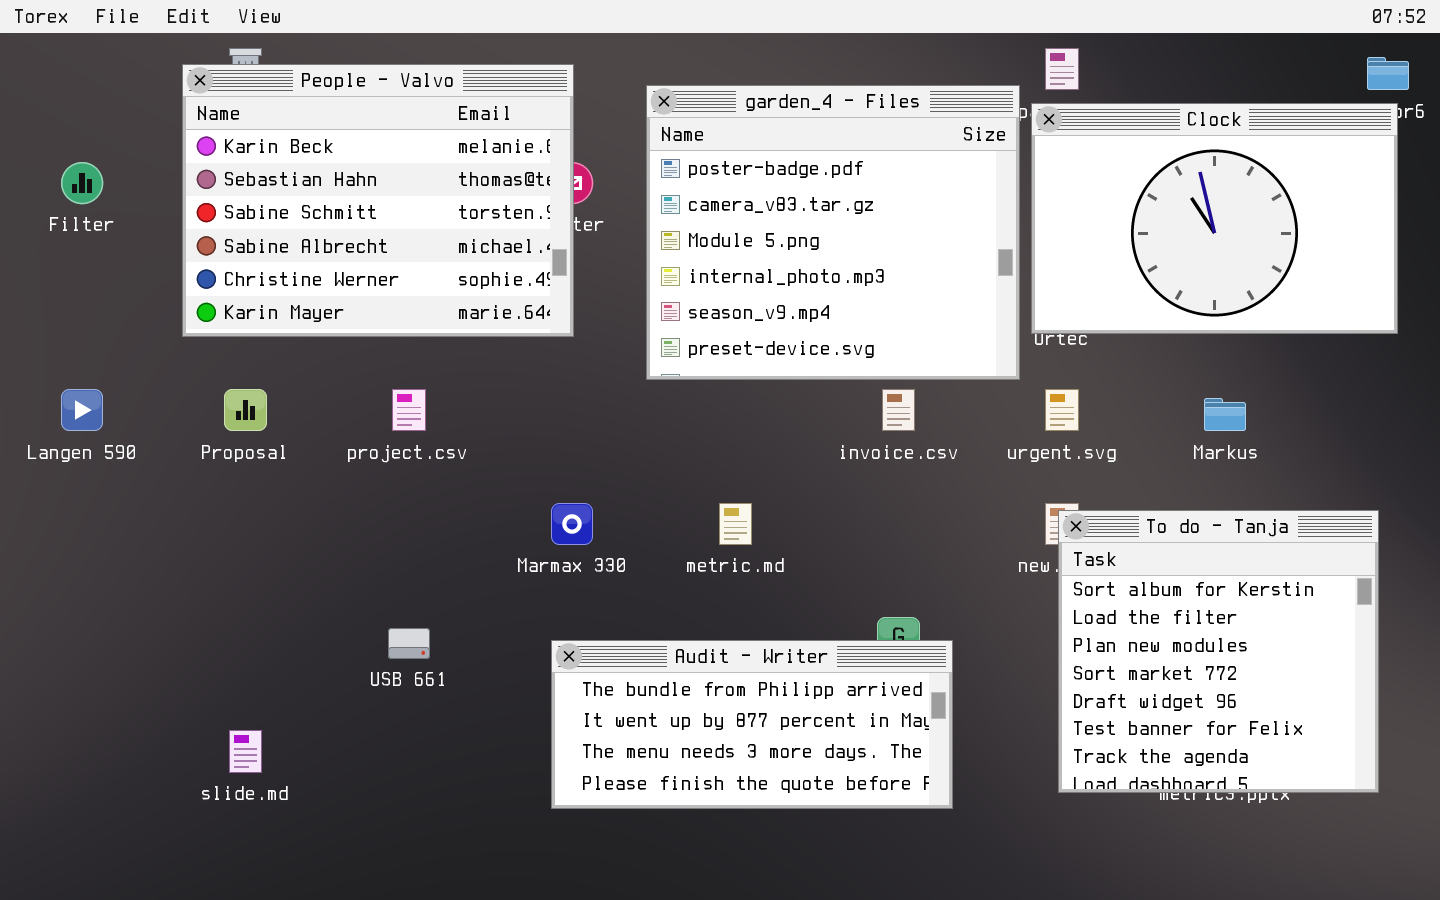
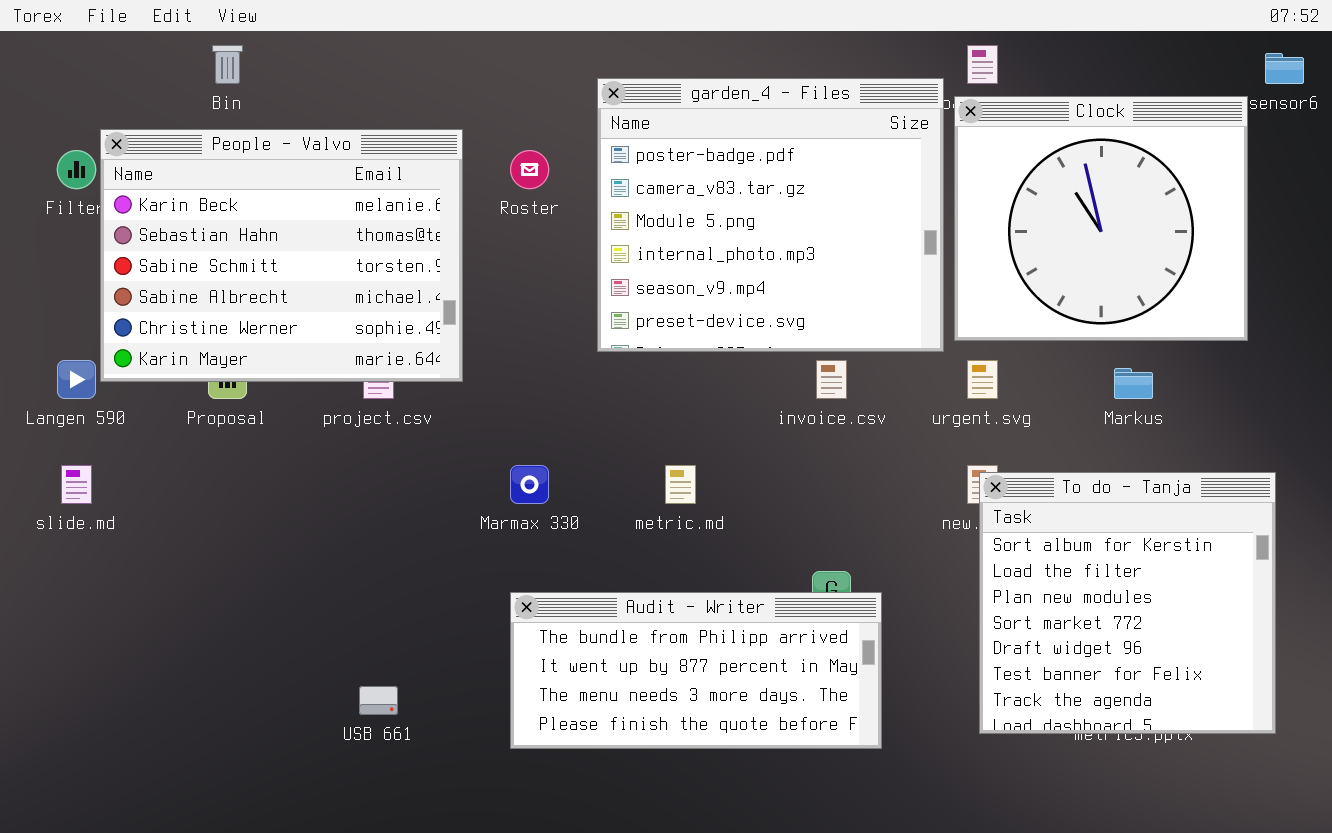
People - Valvo: [182,64,574,337] -> [100,129,463,382], moved
Clock: [1031,103,1398,334] -> [954,96,1248,341], resized
USB 661: [388,628,430,659] -> [359,686,398,715], moved
slide.md: [229,730,262,773] -> [61,465,92,504], moved

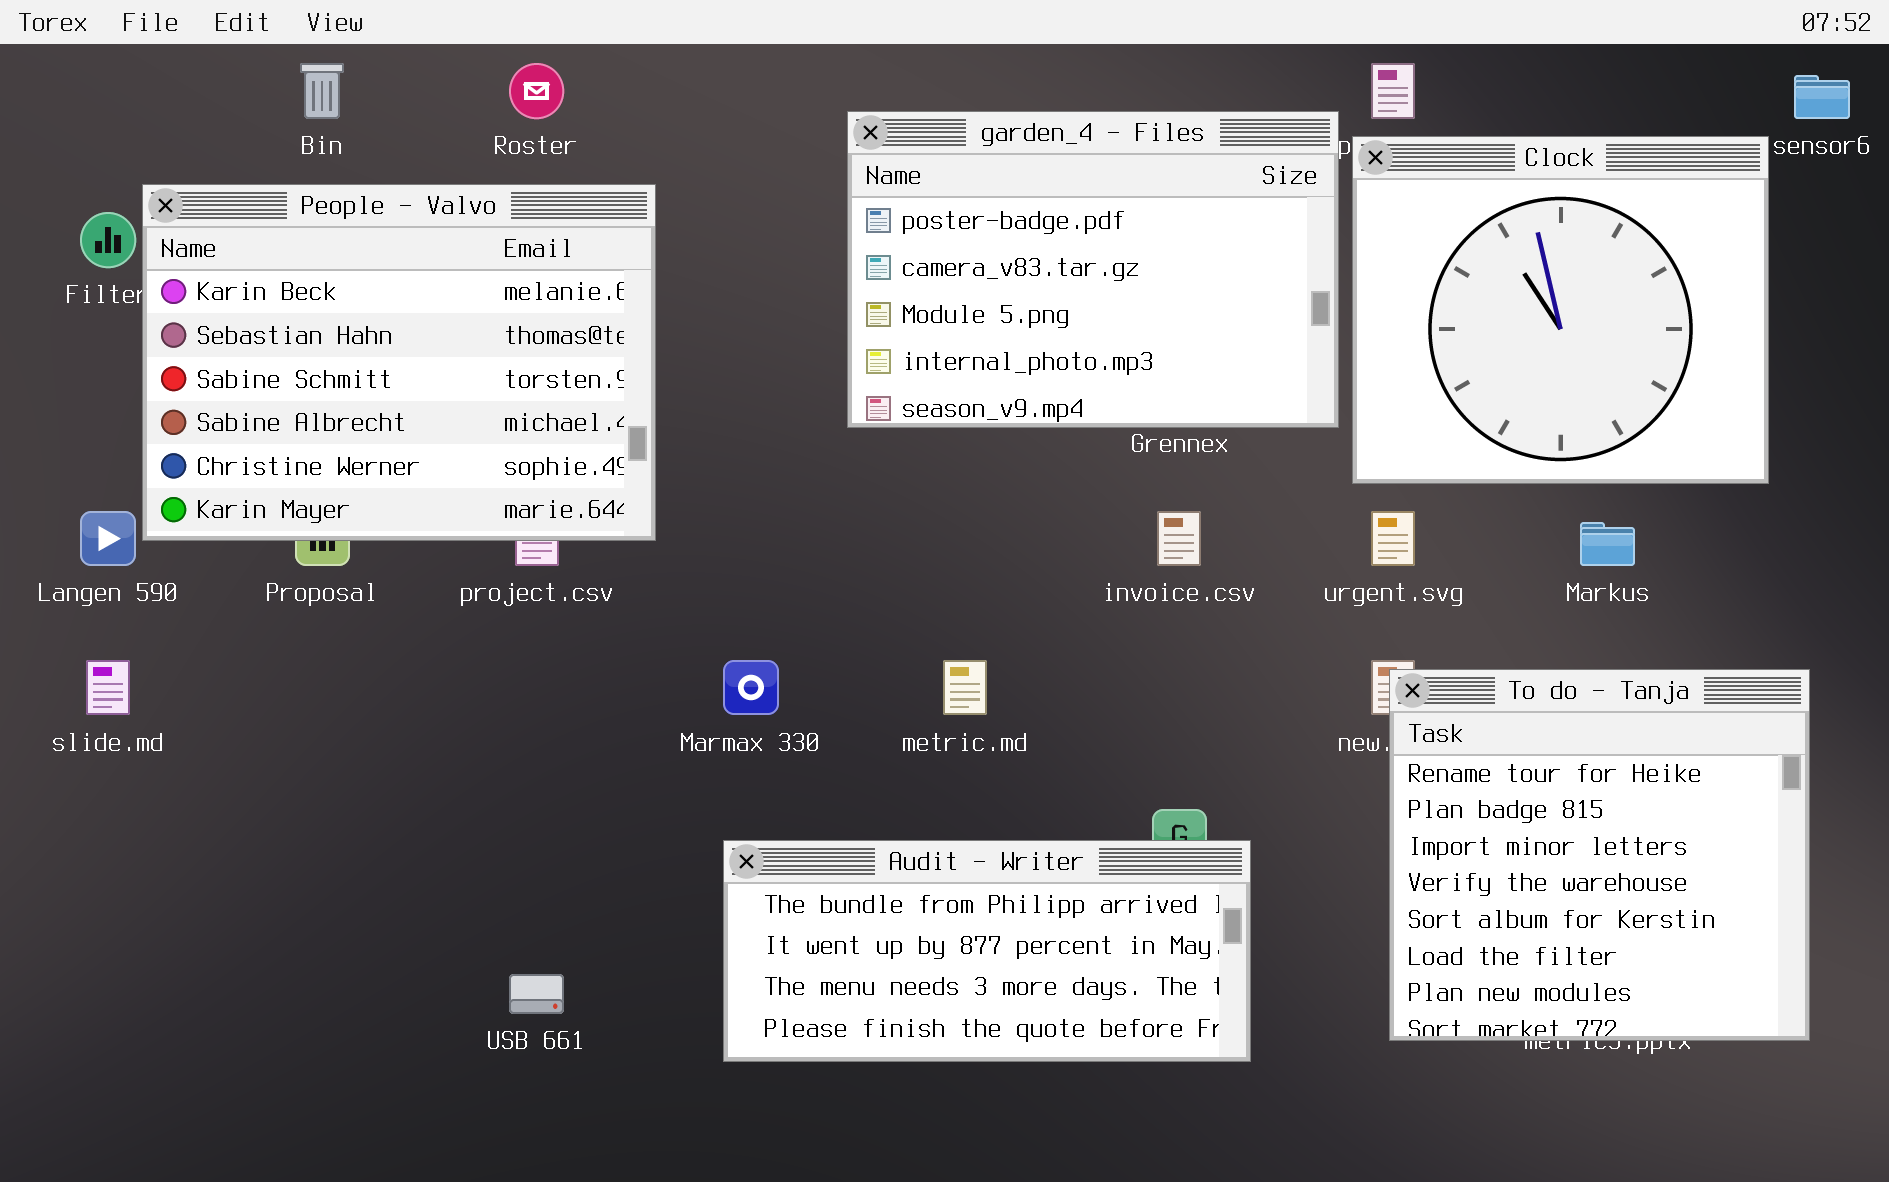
garden_4 - Files: [597,78,944,352] -> [847,111,1339,428], resized
Roster: [510,150,549,189] -> [509,63,564,119], moved
To do - Tanja: [979,472,1276,734] -> [1389,669,1810,1041], scrolled up 4 rows

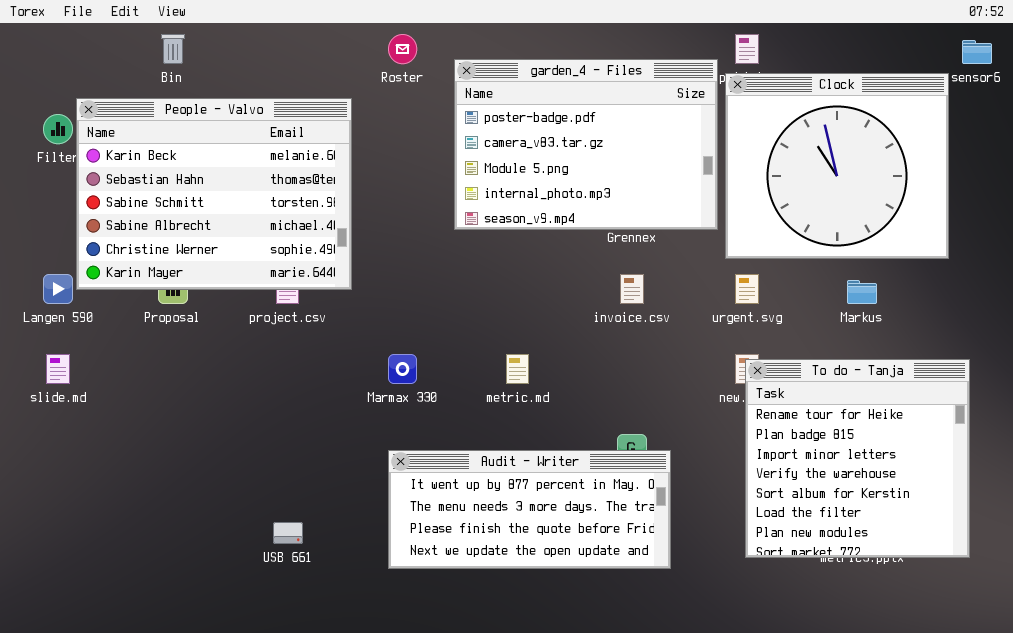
Roster: [509,63,564,119] -> [388,34,417,64], moved
Audit - Writer: [723,840,1251,1062] -> [388,450,671,569], scrolled down 1 row

